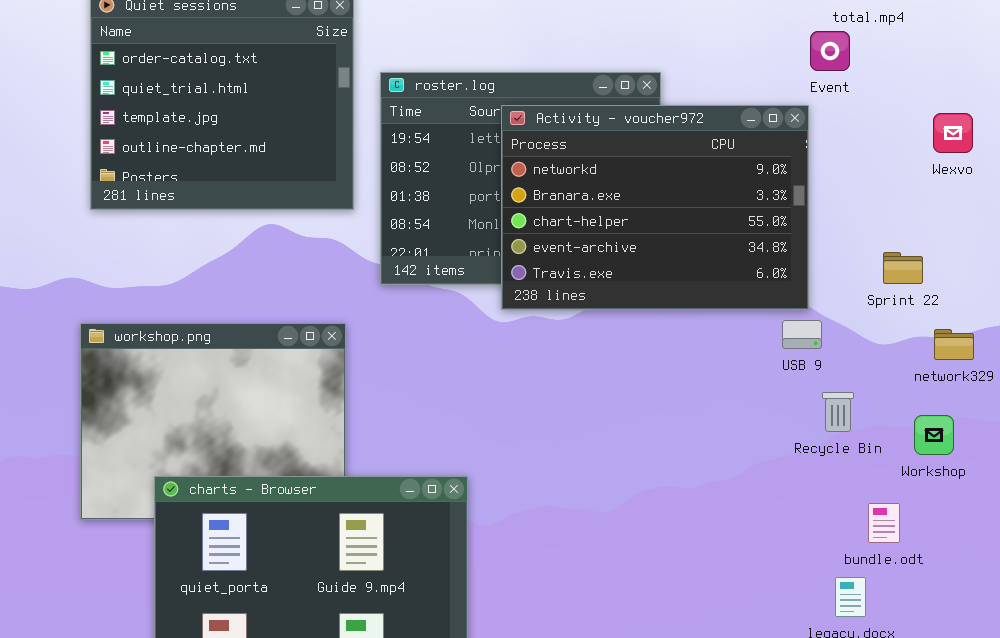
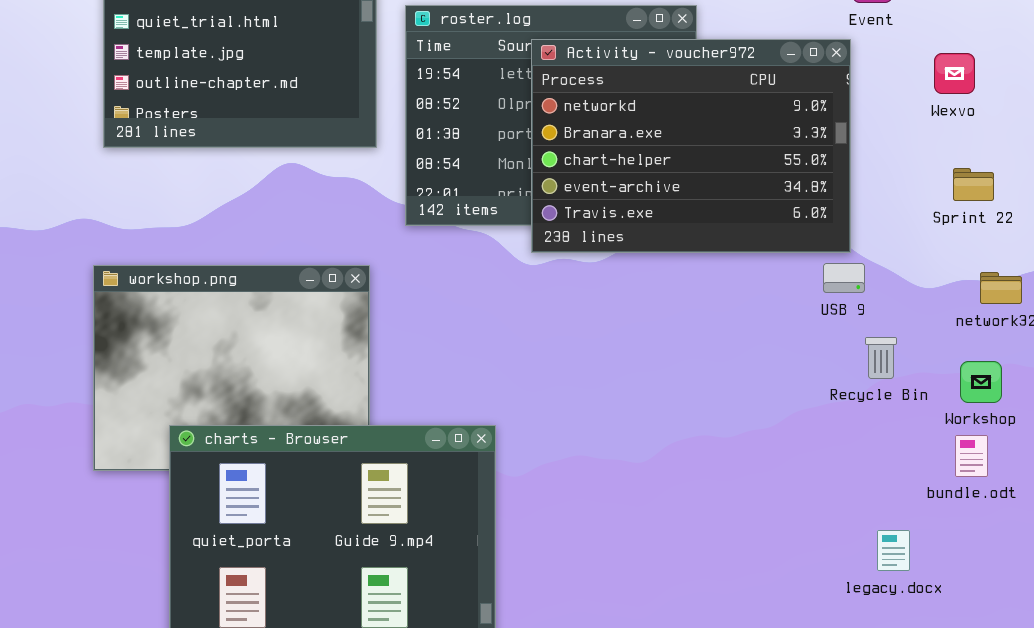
Wexvo: [933,113,973,153] -> [934,53,975,94], moved
Sprint 22: [883,252,923,284] -> [953,168,994,201], moved
bundle.odt: [868,503,900,543] -> [955,435,988,477], moved

